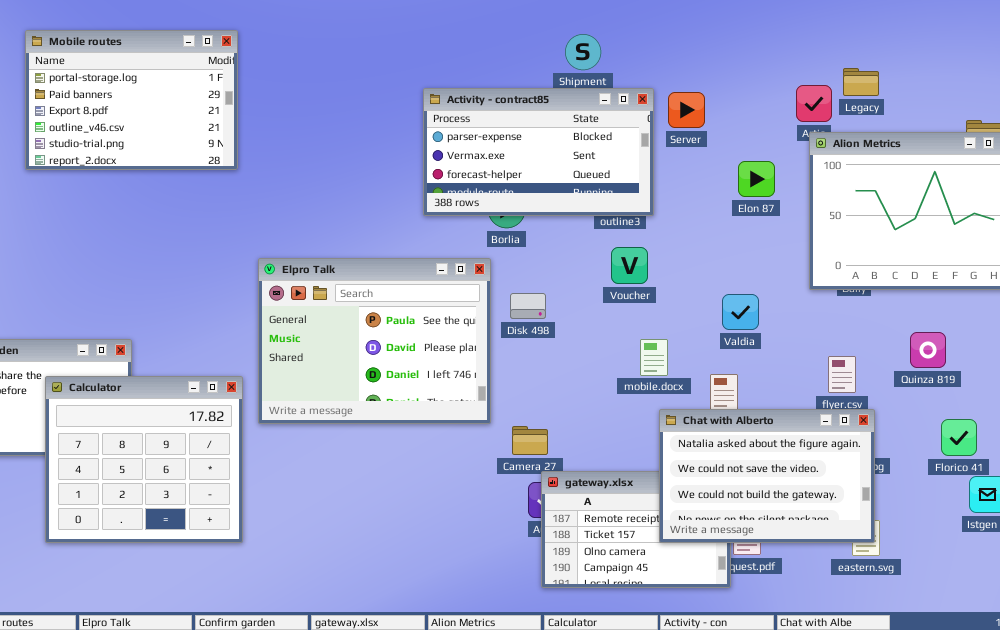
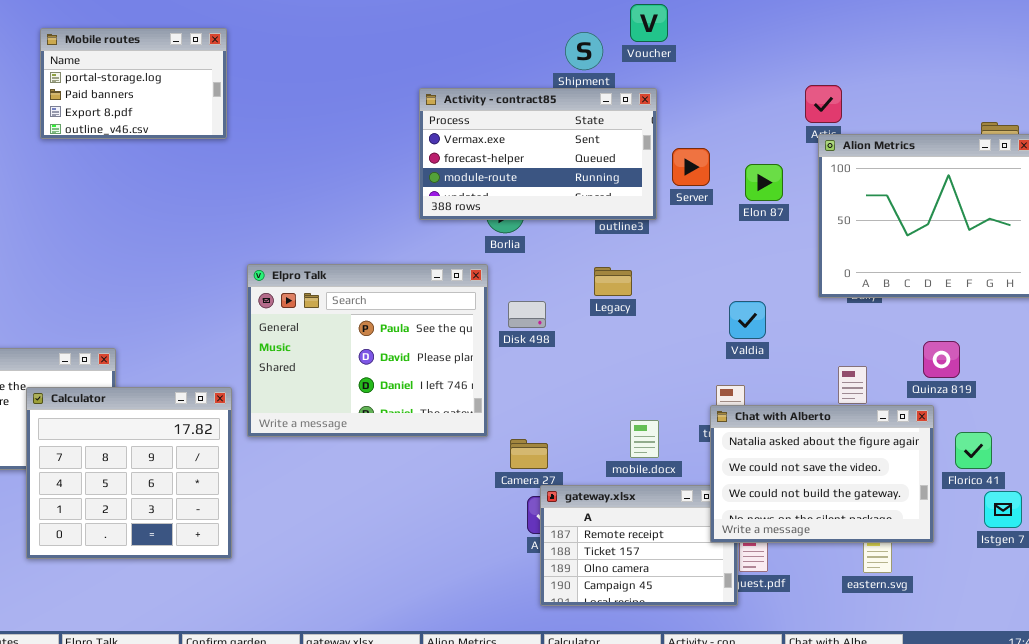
Mobile routes: [25,30,238,170] -> [40,28,227,139], resized
Legacy: [843,68,879,96] -> [594,267,632,296], moved
Activity - contract85: [423,88,654,216] -> [419,88,657,220], scrolled down 1 row
Server: [668,92,705,128] -> [672,148,710,186], moved
Voucher: [611,247,648,284] -> [630,4,668,42], moved
mobile.docx: [640,339,668,376] -> [630,420,659,458], moved
Chat with Alberto: [659,409,875,543] -> [710,405,934,543], moved

